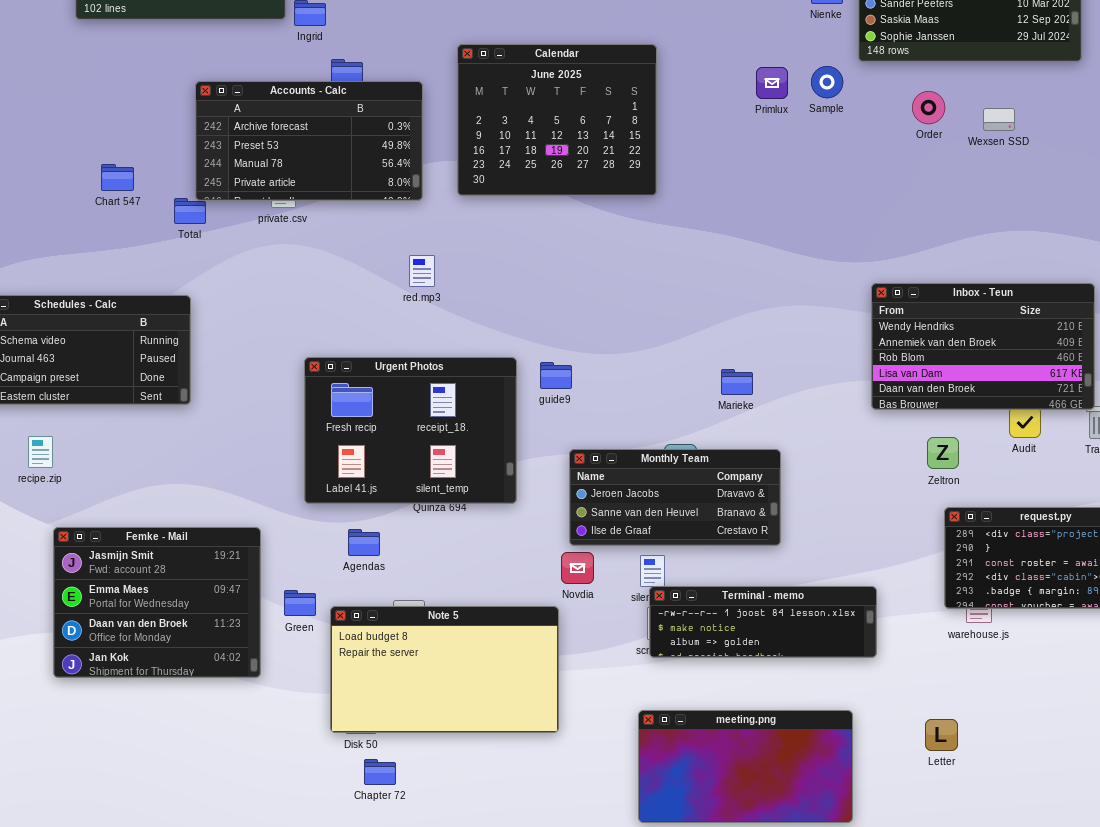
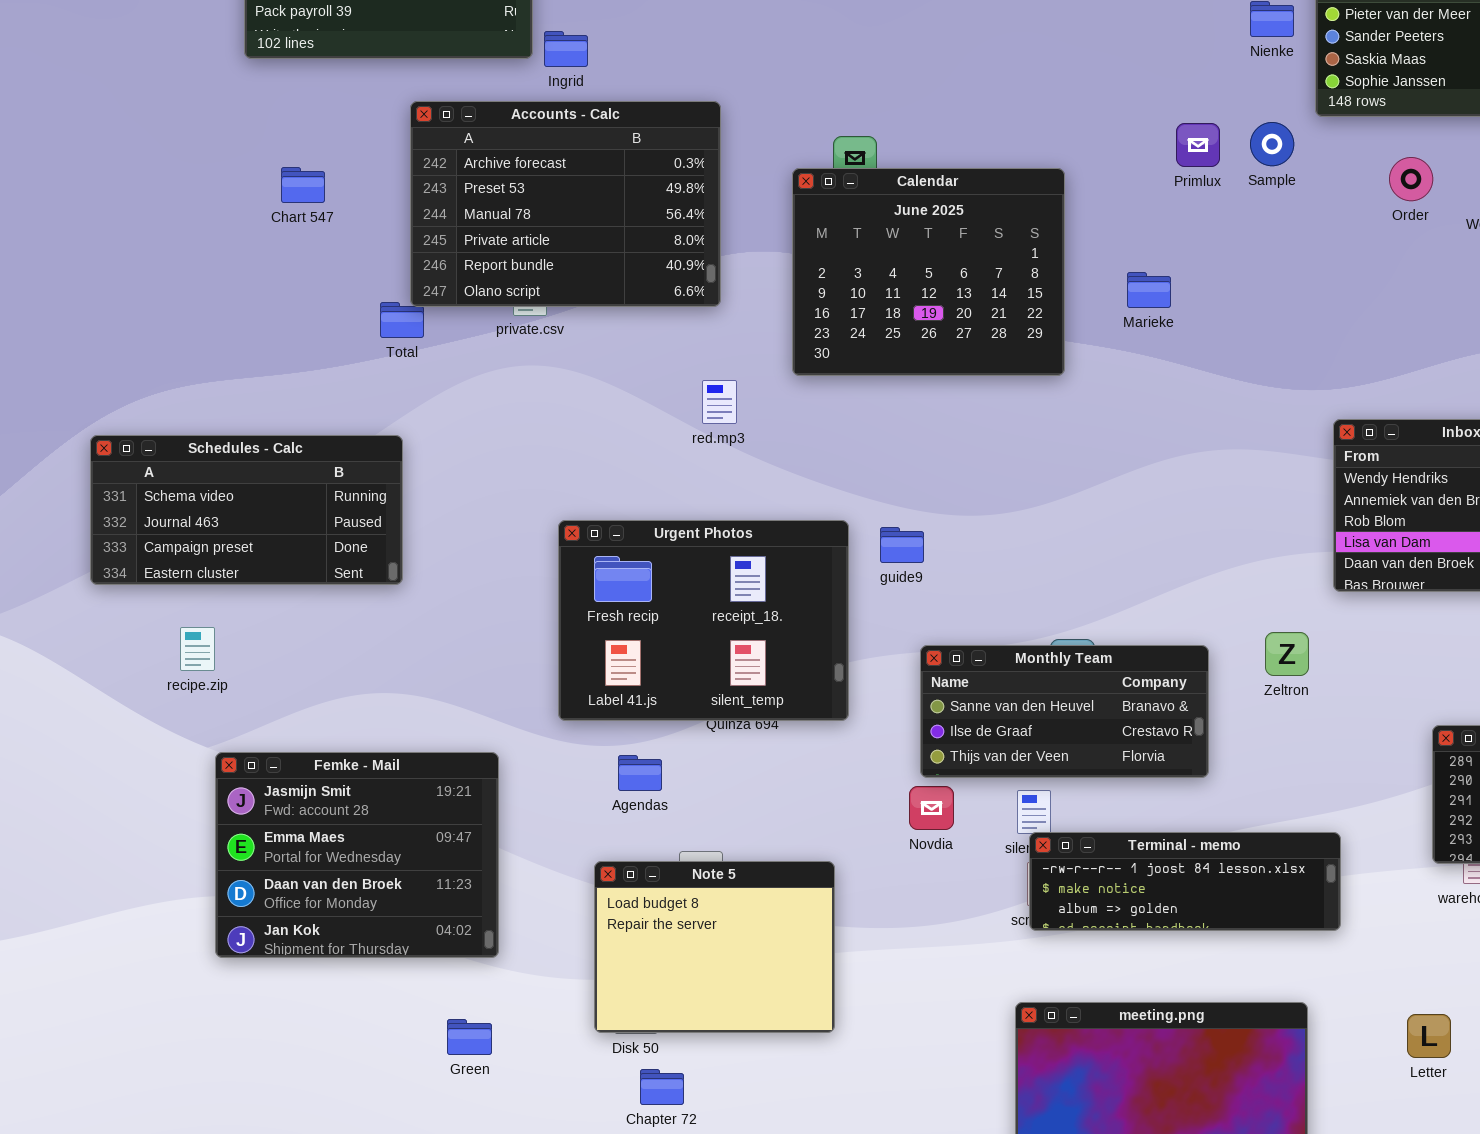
Calendar: [457,44,657,196] -> [792,168,1065,376], moved
Accounts - Calc: [195,81,423,201] -> [410,101,721,307], resized
Chart 547: [101,164,134,191] -> [281,167,325,203], moved
Marieke: [721,369,753,395] -> [1127,272,1171,308], moved
Zeltron: [927,437,959,469] -> [1265,632,1309,676], moved
Monthly Team: [569,449,781,546] -> [920,645,1209,778], scrolled down 1 row
Green: [284,590,316,616] -> [447,1019,492,1055], moved
Note 5: [330,606,559,733] -> [594,861,835,1033], resized

